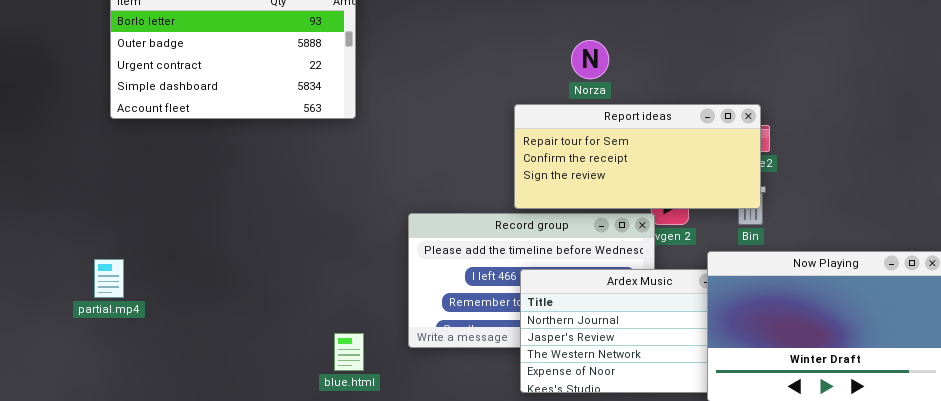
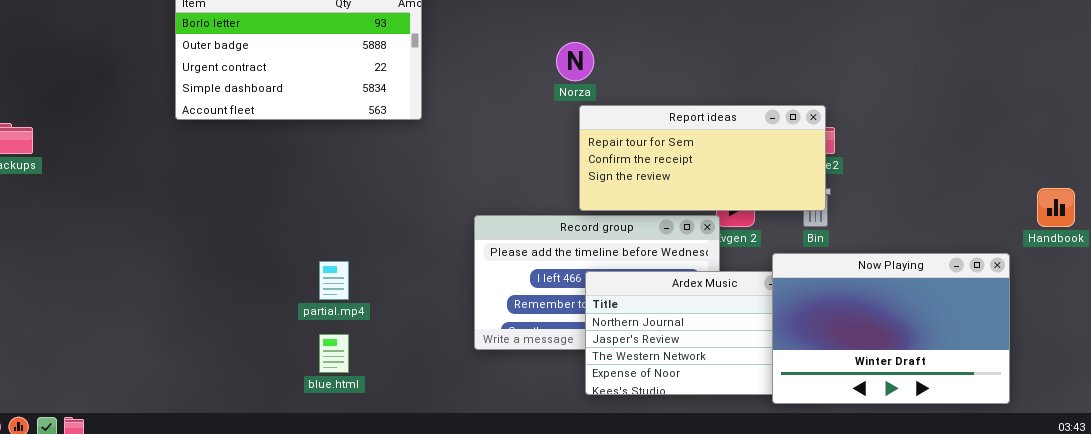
Norza: [571,40,609,79] -> [556,42,594,81], moved
partial.mp4: [94,259,124,298] -> [319,261,349,300], moved
blue.html: [334,333,364,371] -> [319,334,349,373], moved

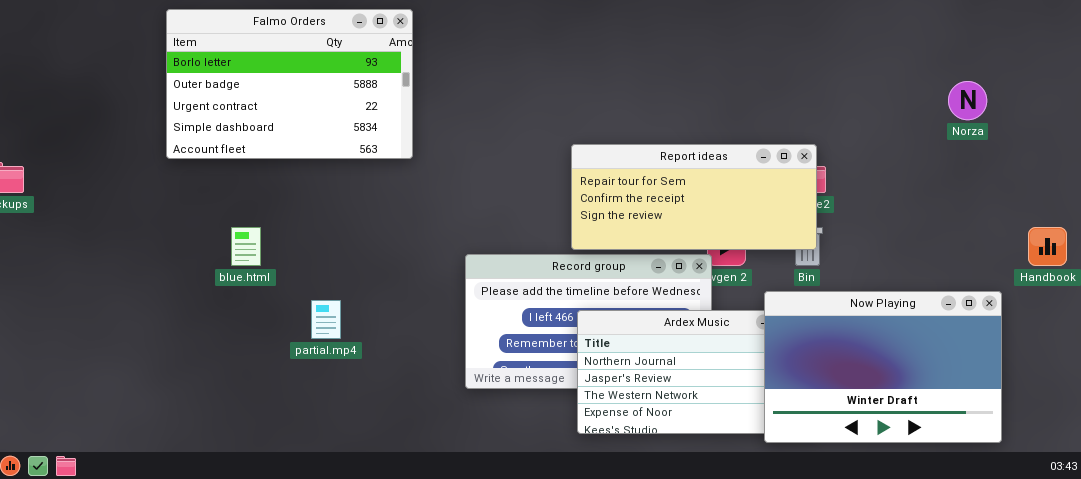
Norza: [556,42,594,81] -> [948,81,987,120], moved
blue.html: [319,334,349,373] -> [231,227,261,266], moved

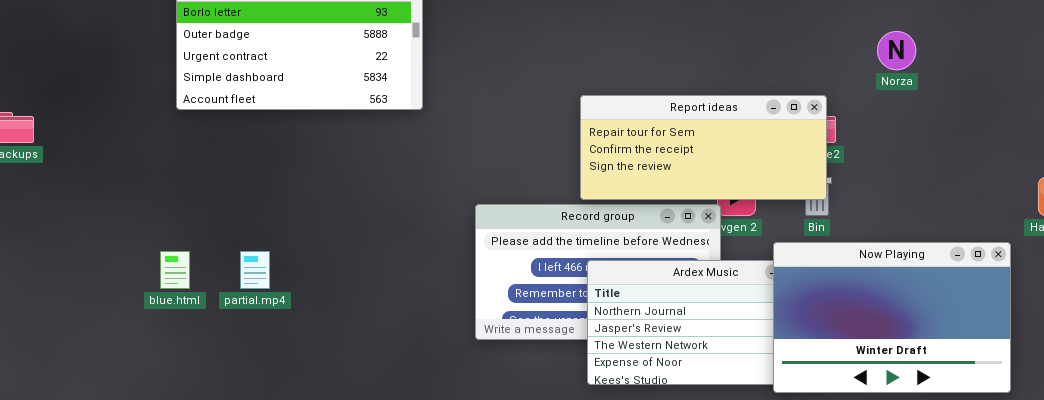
Norza: [948,81,987,120] -> [877,31,916,70], moved
blue.html: [231,227,261,266] -> [160,251,190,289], moved
partial.mp4: [311,300,341,339] -> [240,251,270,289], moved

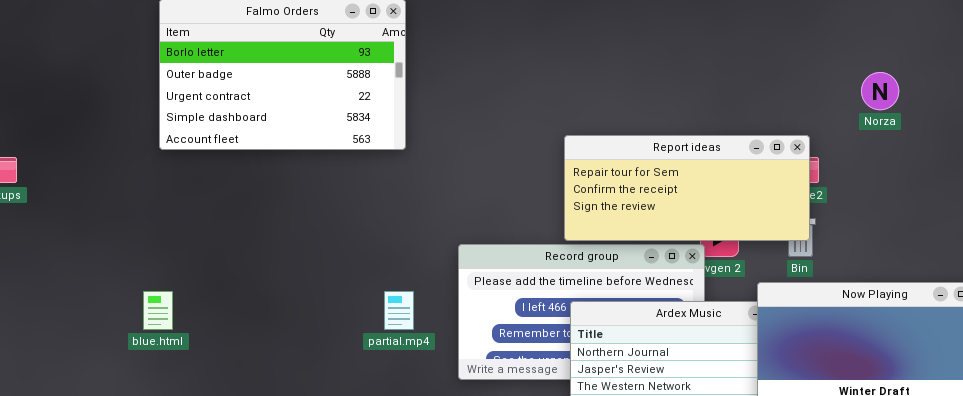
partial.mp4: [240,251,270,289] -> [384,291,414,330], moved

